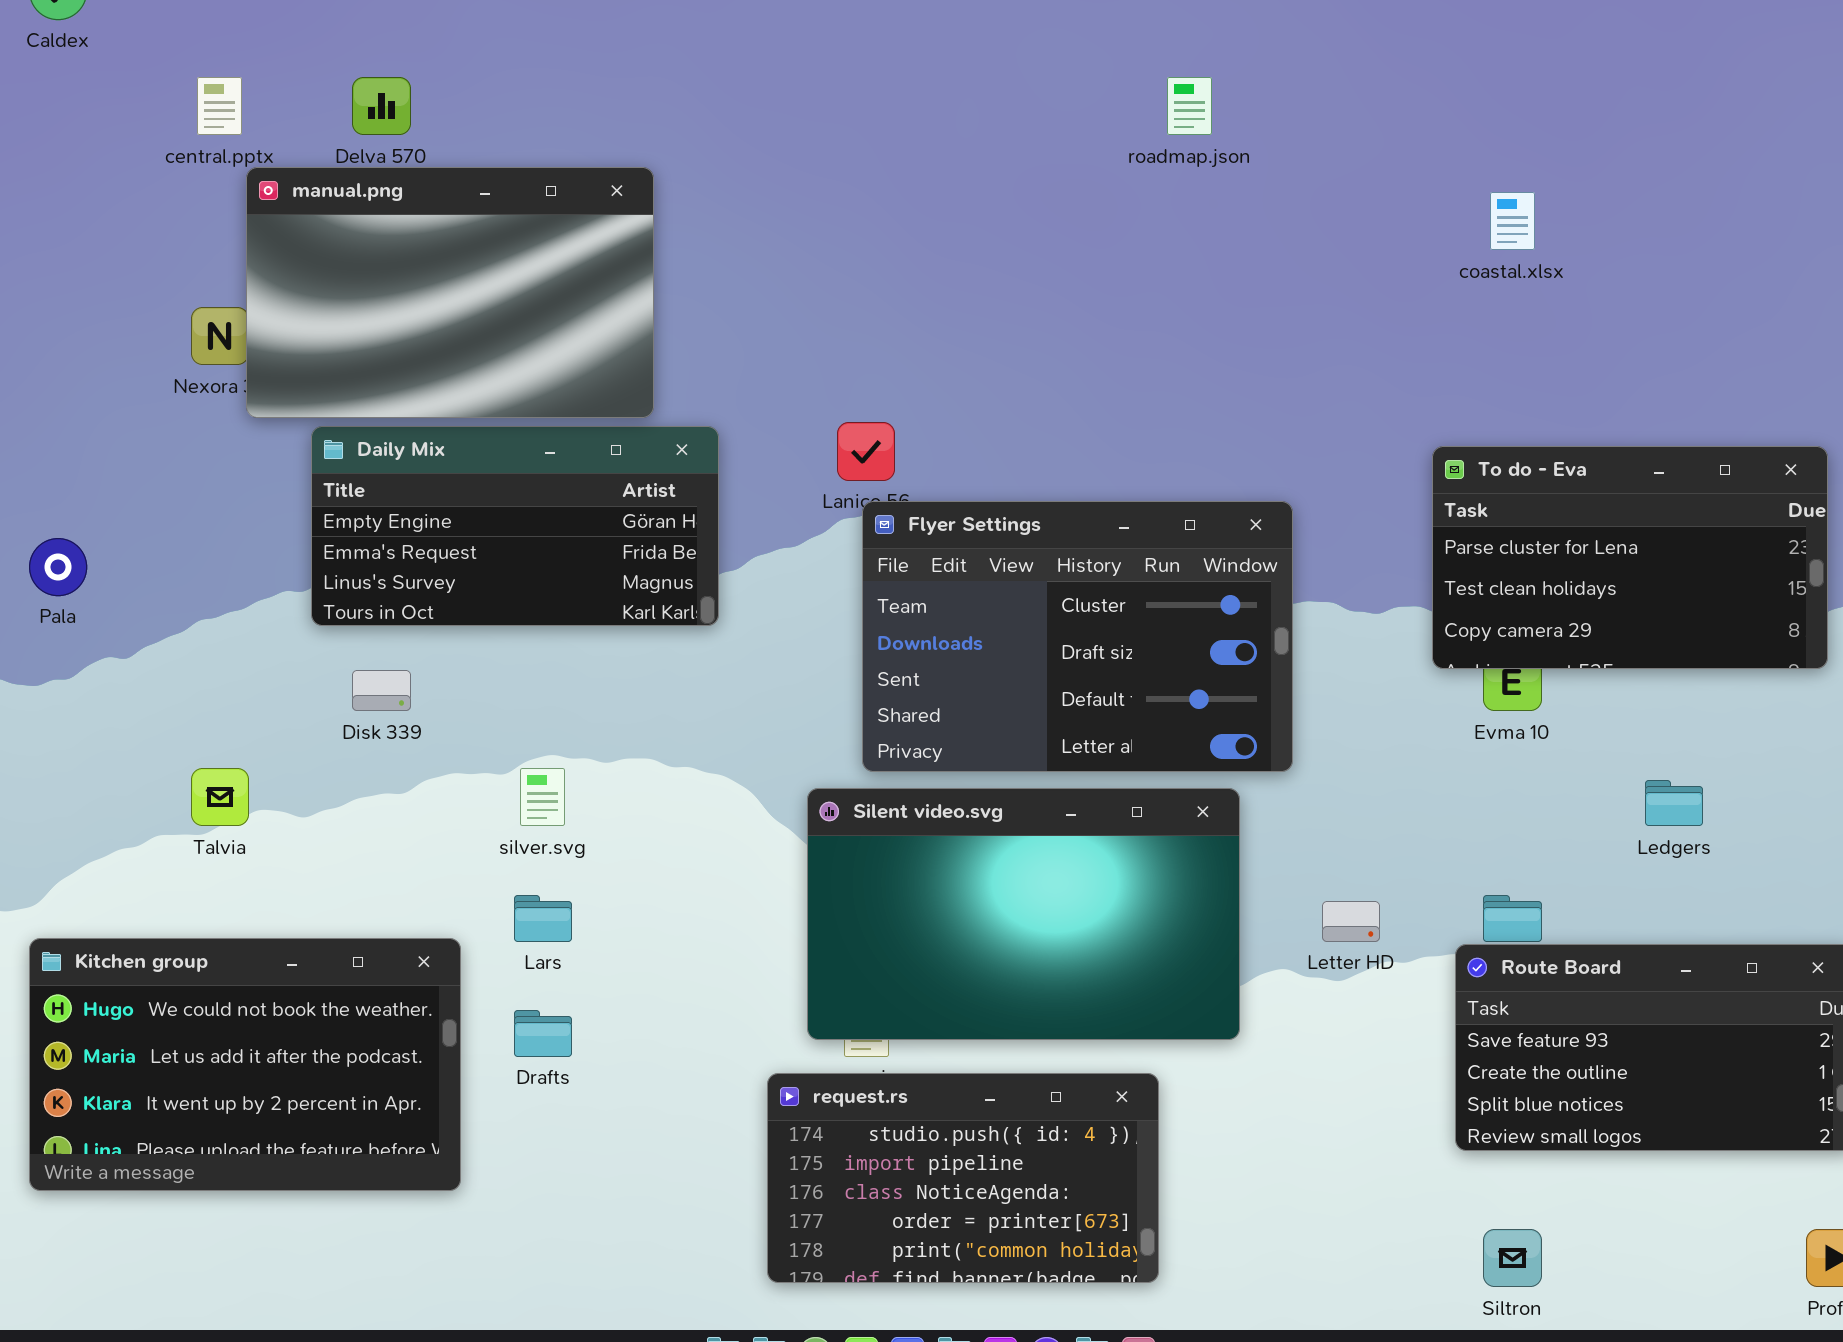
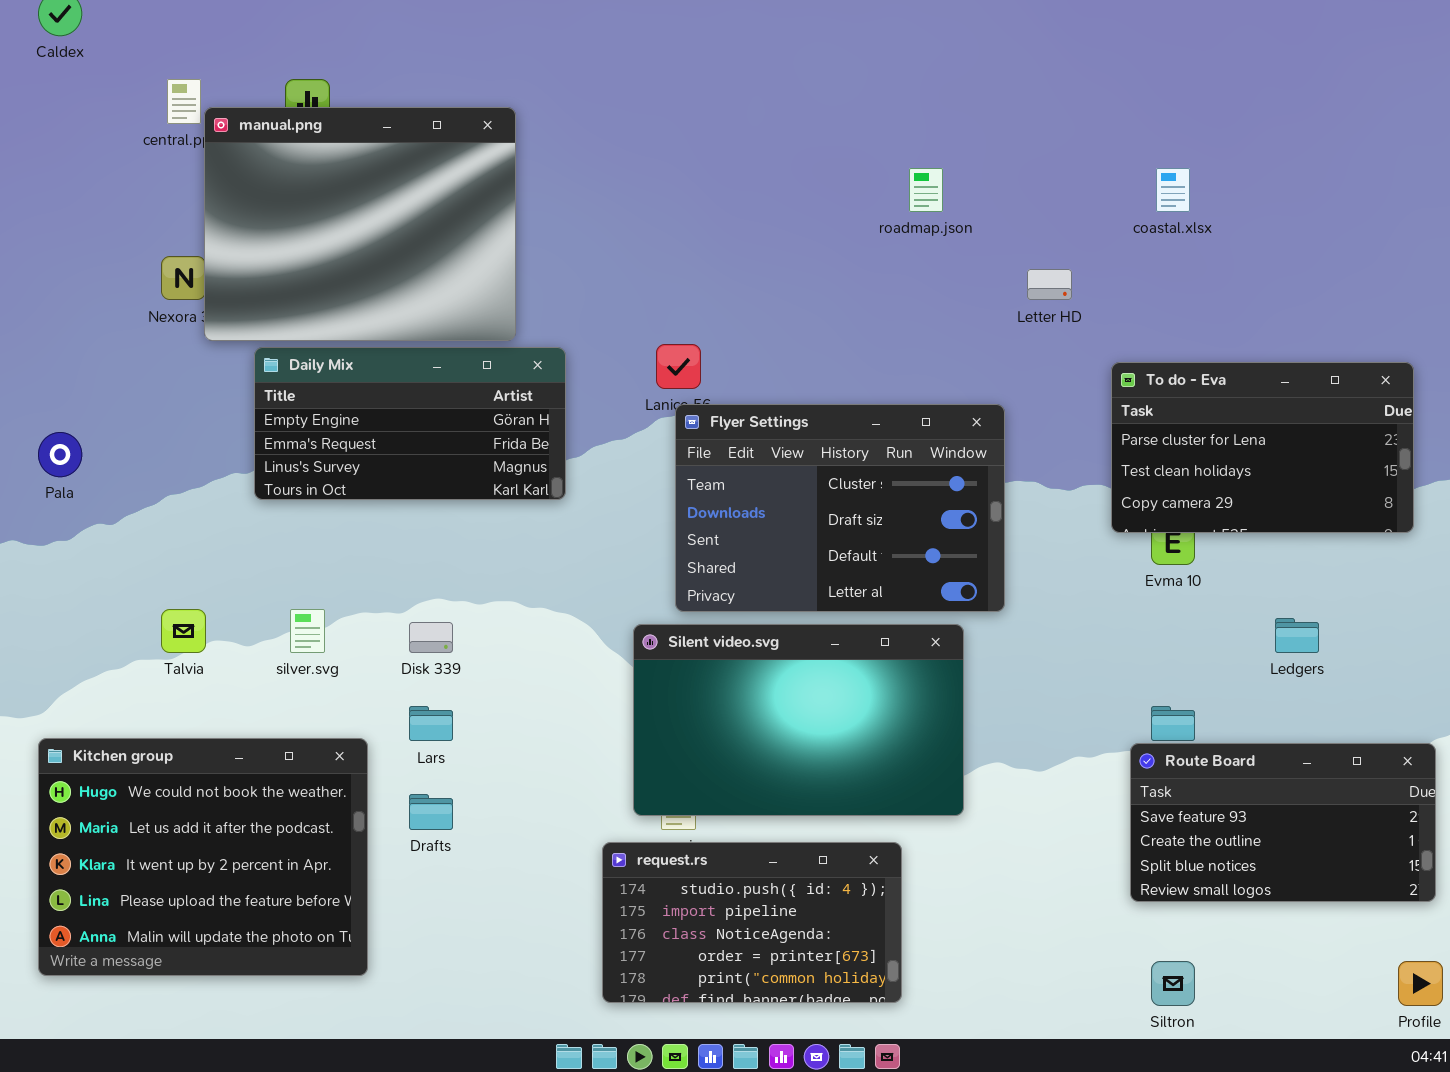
roadmap.json: [1167,77,1212,135] -> [909,168,943,212], moved
manual.png: [246,167,654,418] -> [204,107,516,341], resized
Disk 339: [352,670,411,711] -> [409,622,453,653], moved
silver.svg: [520,768,565,826] -> [290,609,325,653], moved
Letter HD: [1322,901,1380,942] -> [1027,269,1072,300], moved
Kitchen group: [29,938,461,1191] -> [38,738,368,976], resized

